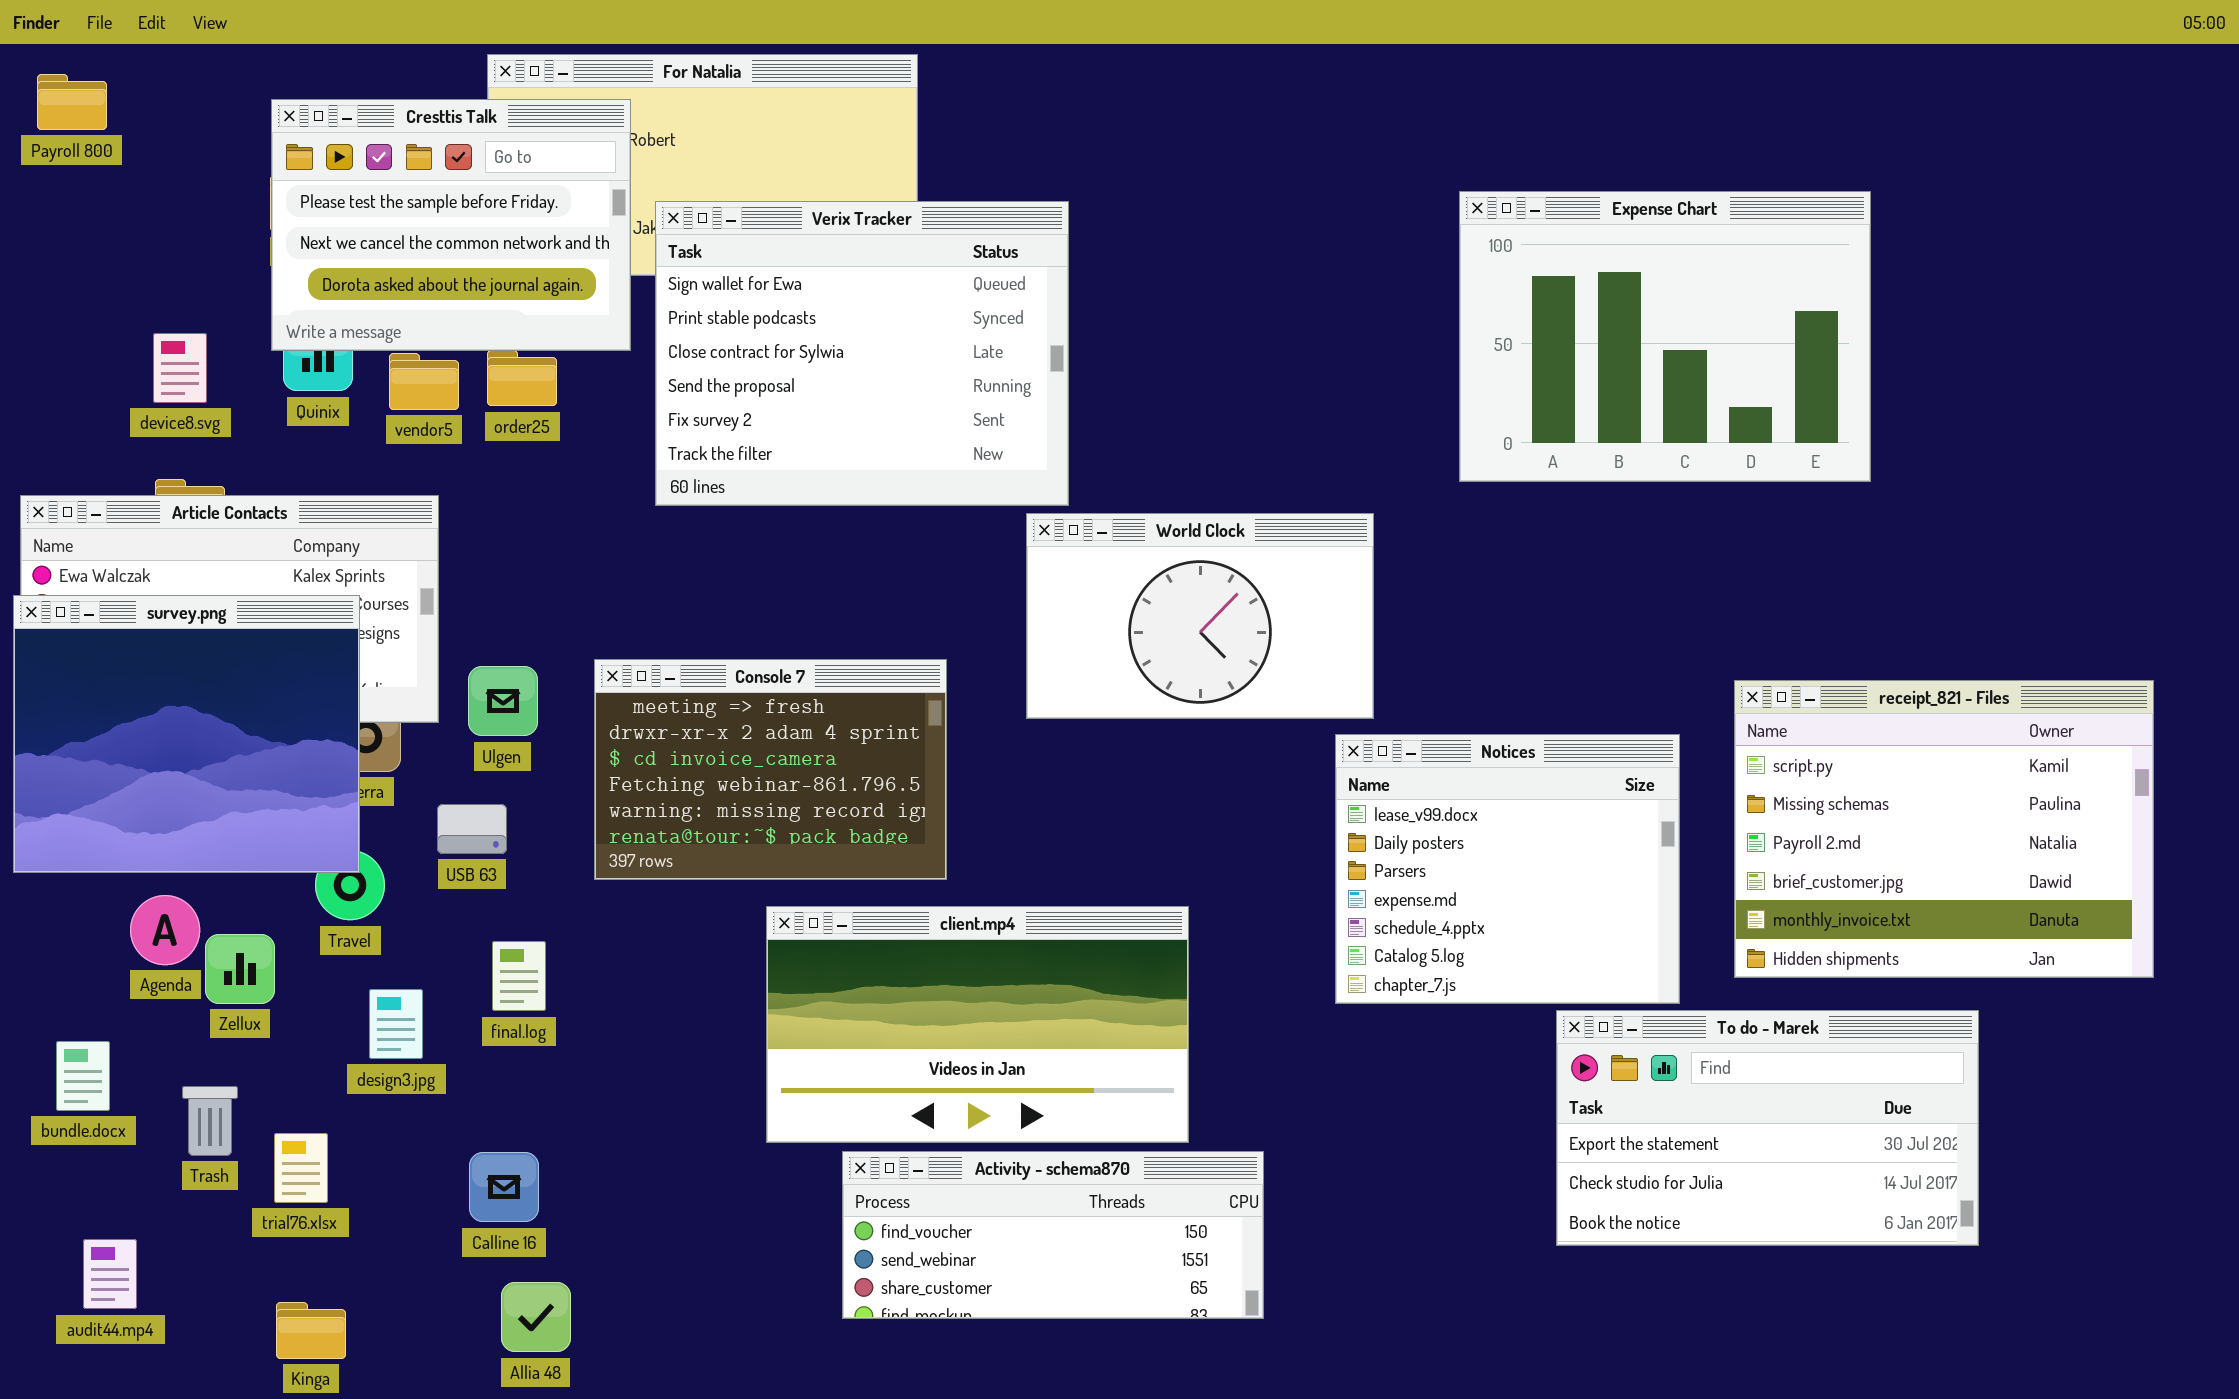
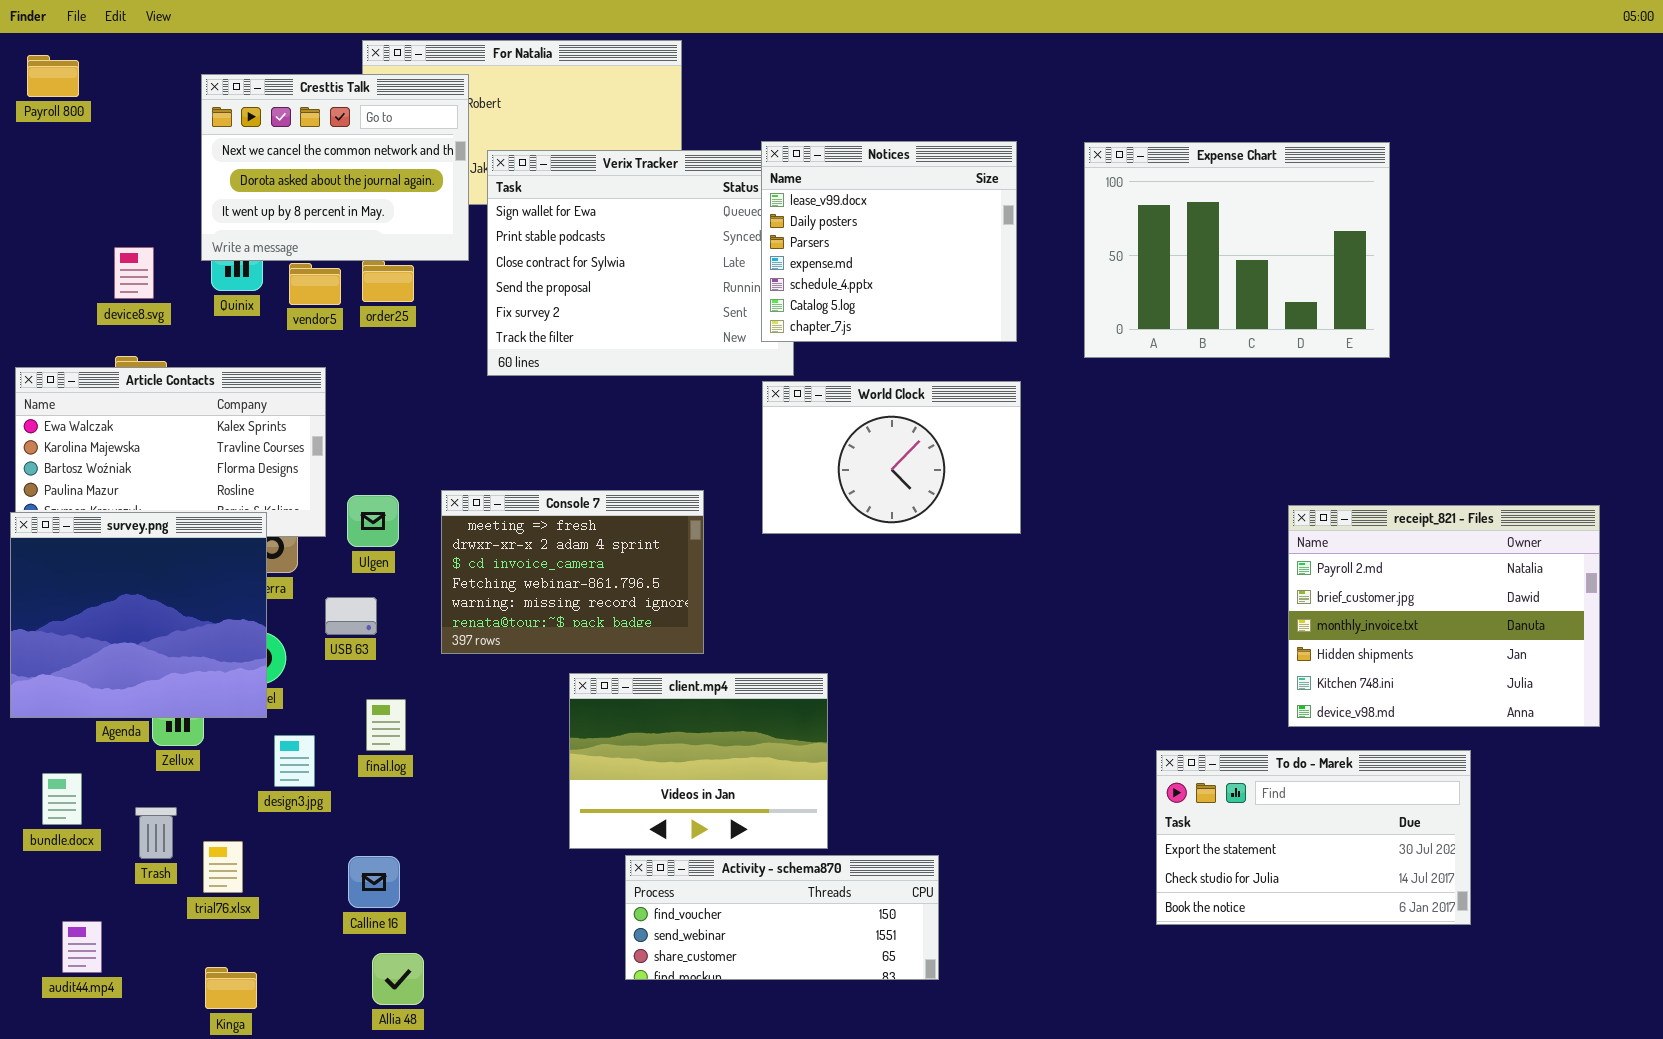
Cresttis Talk: [271,99,631,351] -> [201,74,469,261], scrolled down 1 row
survey.png: [13,595,360,873] -> [10,512,267,718], moved
receipt_821 - Files: [1734,680,2154,978] -> [1288,505,1600,727], scrolled down 2 rows
Notices: [1335,734,1680,1004] -> [761,141,1017,342], moved
client.mp4: [766,906,1189,1143] -> [569,673,828,849], resized

